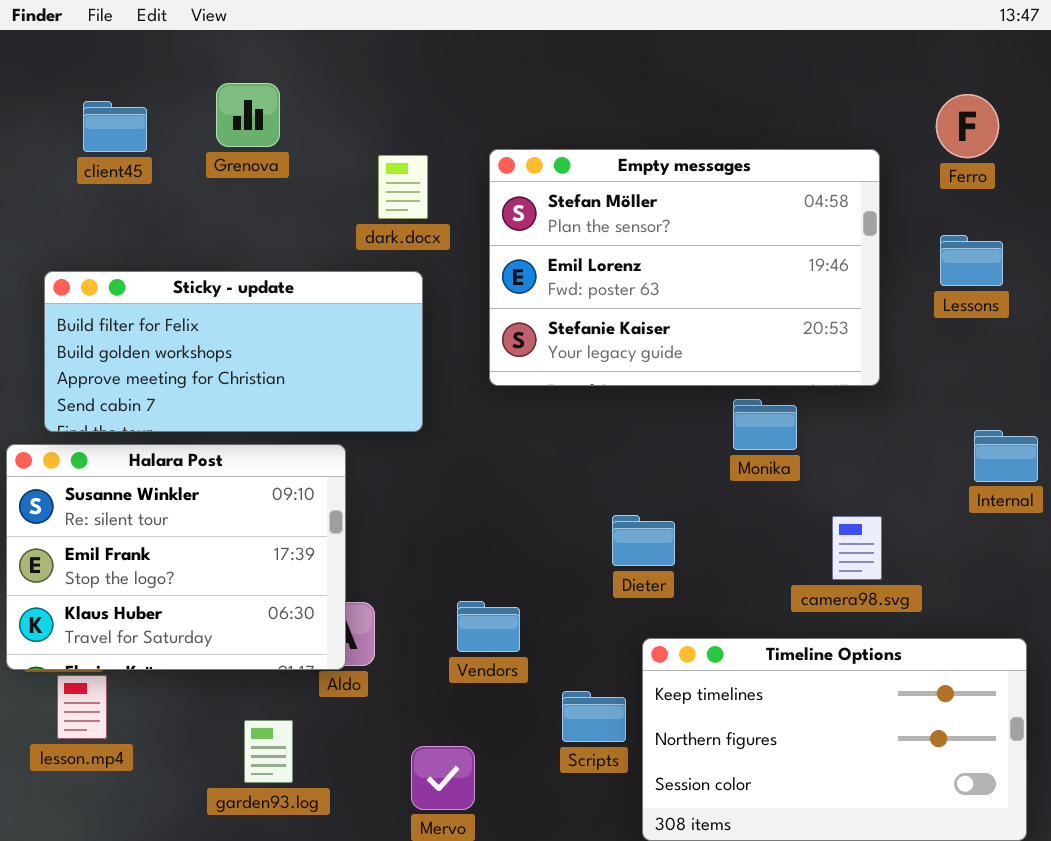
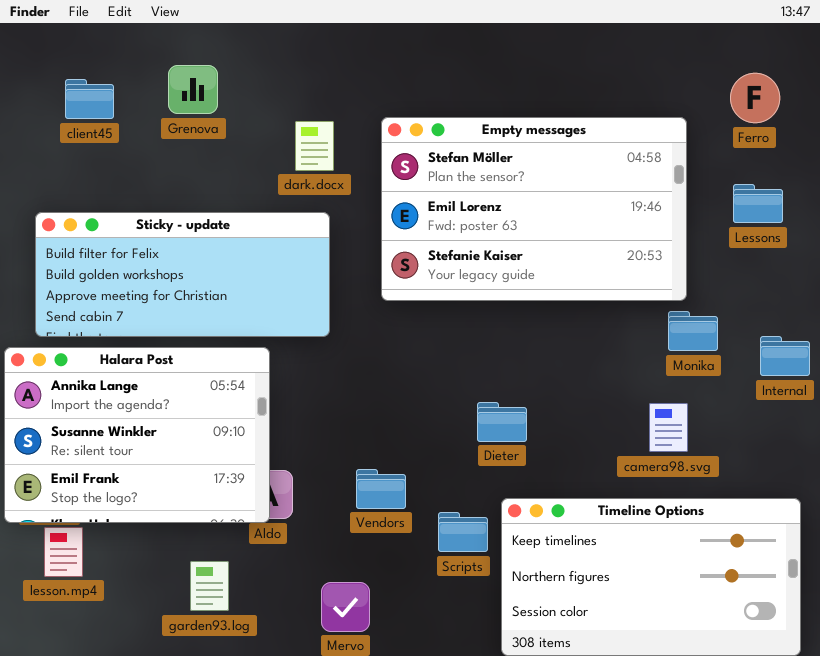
Monika: [733,399,797,450] -> [668,311,718,351], moved
Halara Post: [6,444,346,670] -> [4,347,270,523], scrolled up 1 row
Scripts: [562,691,626,742] -> [438,512,488,552], moved

